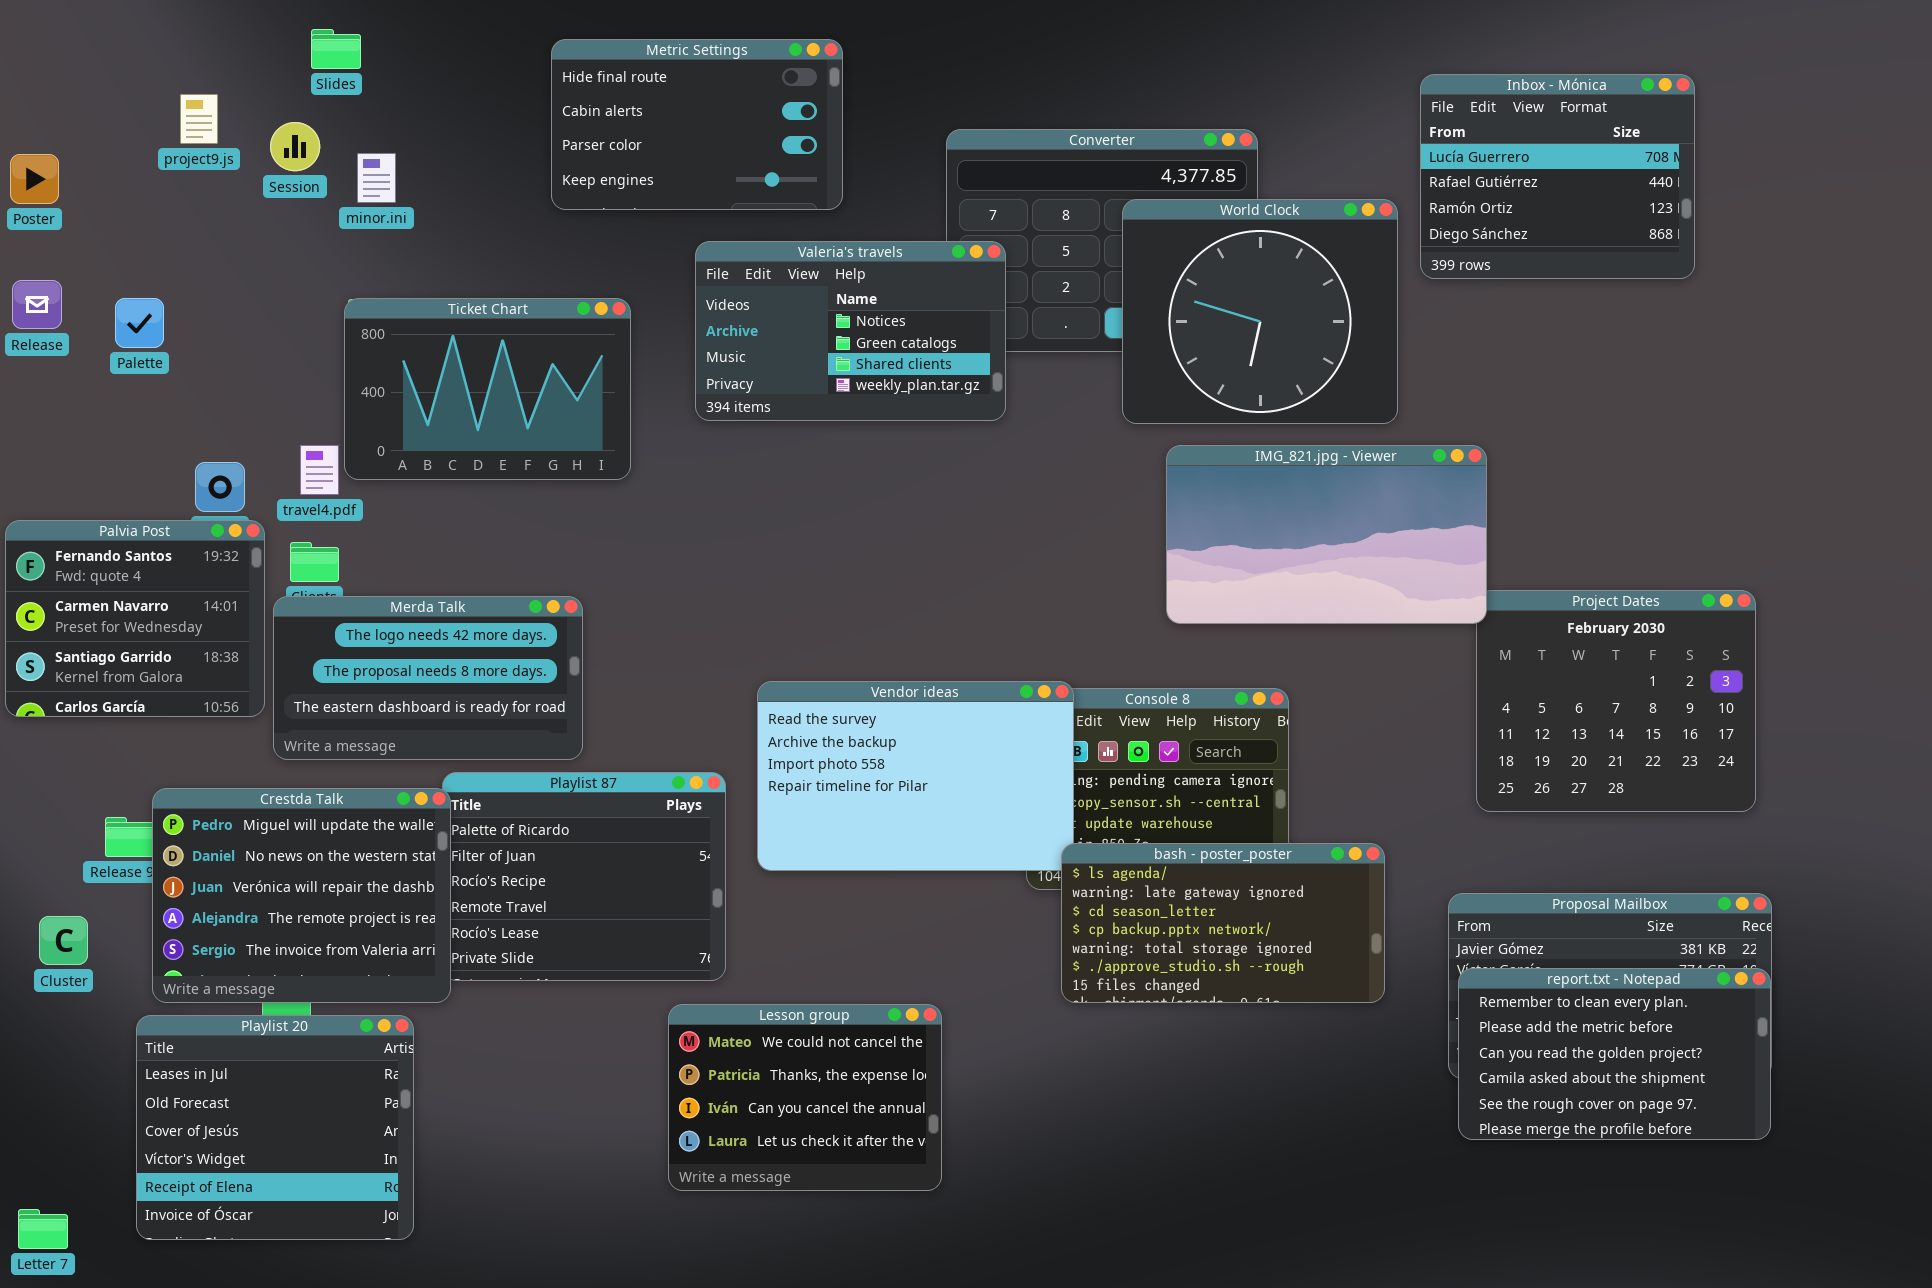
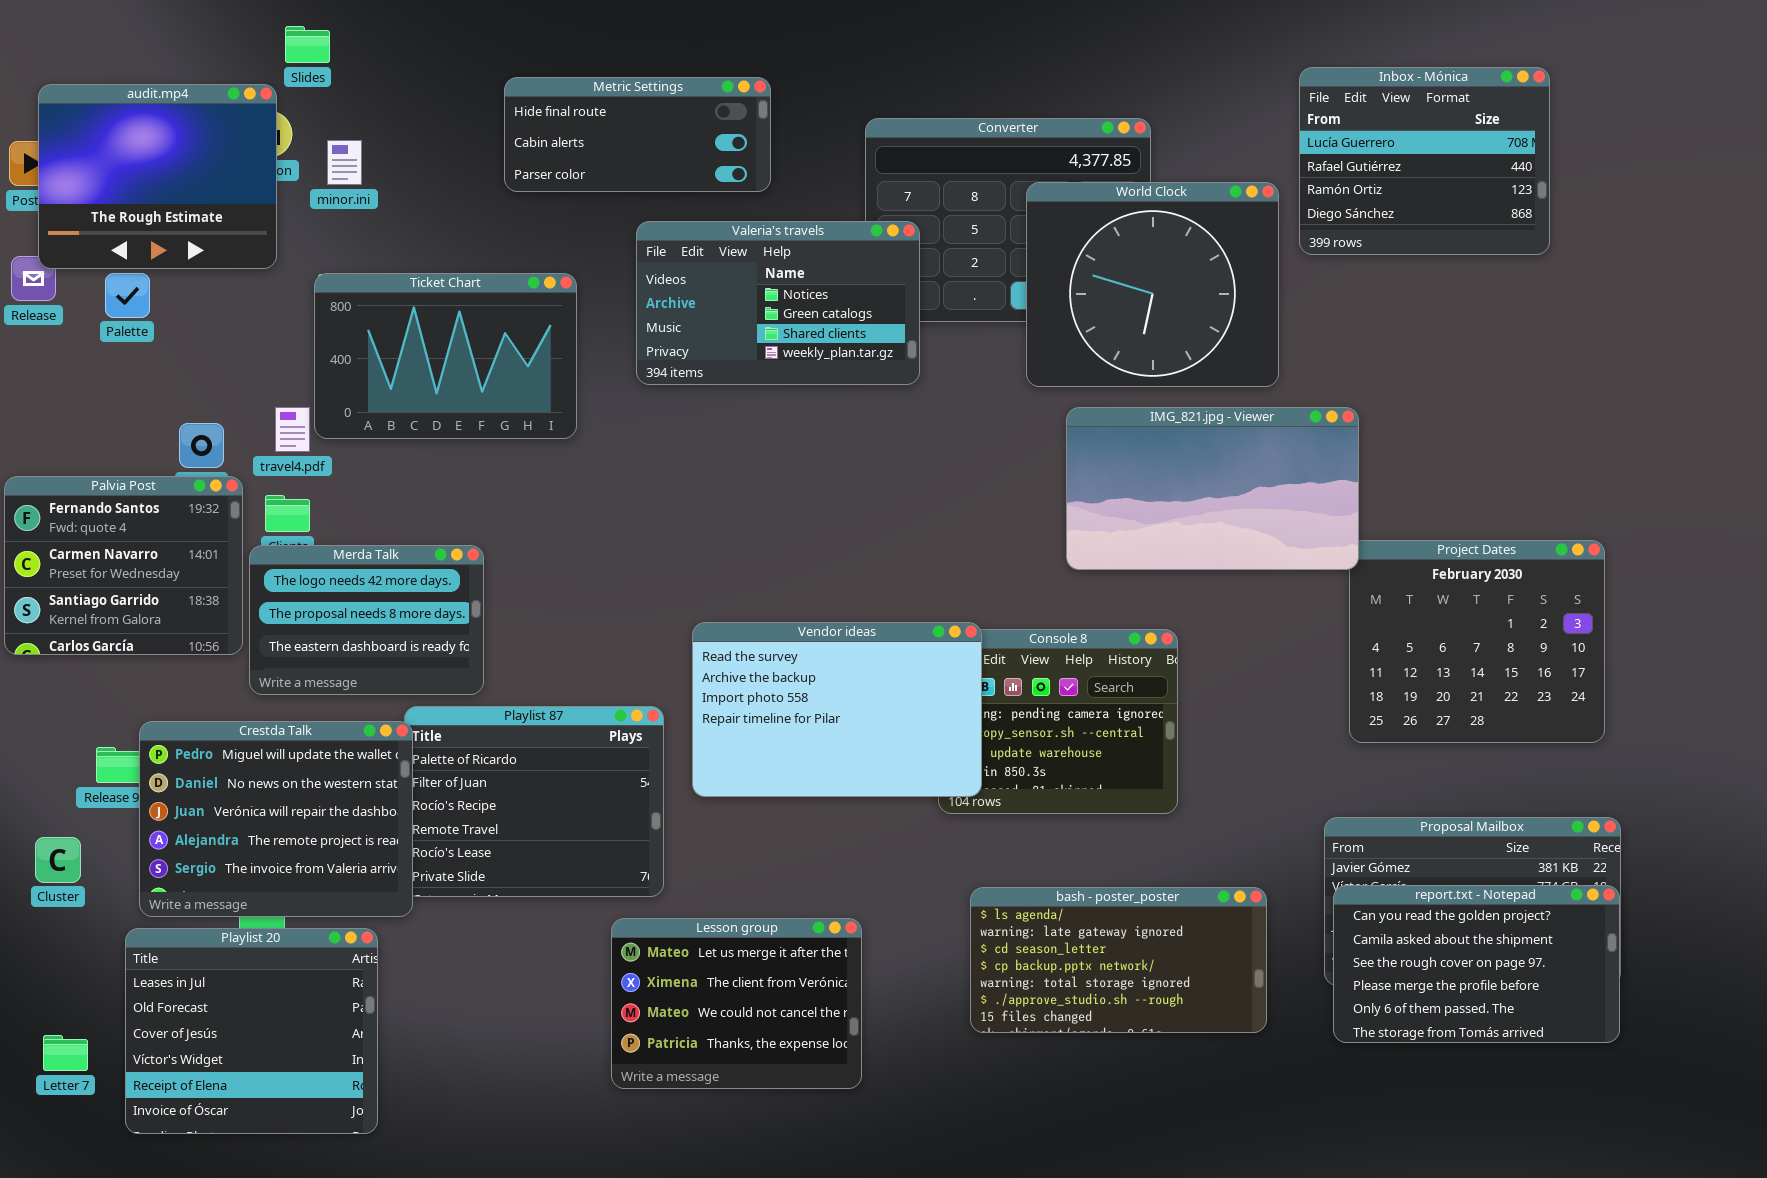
Metric Settings: [551,39,843,210] -> [504,77,771,192], resized
audit.mp4: none -> [38,84,277,269], opened
Merda Talk: [273,596,583,760] -> [249,545,484,695], resized
bash - poster_poster: [1061,843,1385,1003] -> [970,887,1267,1033], moved
report.txt - Notepad: [1458,968,1771,1140] -> [1333,885,1620,1043], scrolled down 2 rows
Lesson group: [668,1004,942,1191] -> [611,918,862,1089], scrolled up 2 rows
Letter 7: [18,1209,68,1249] -> [43,1035,88,1071], moved

